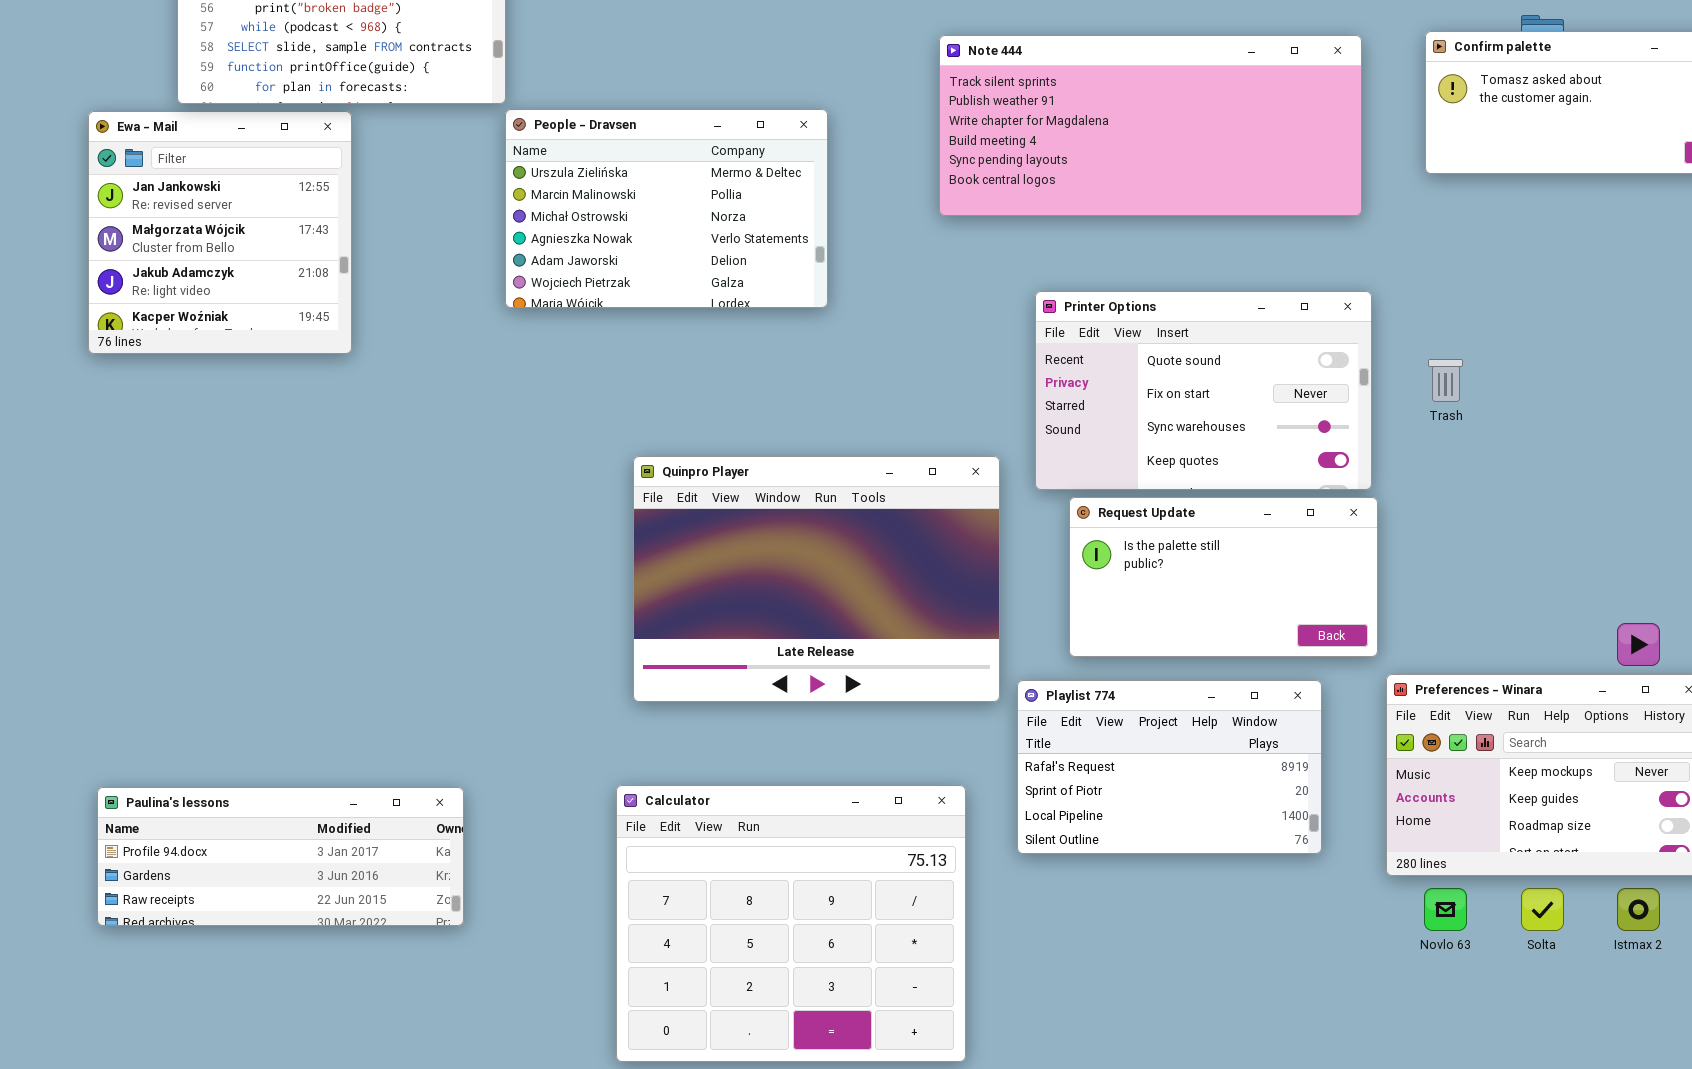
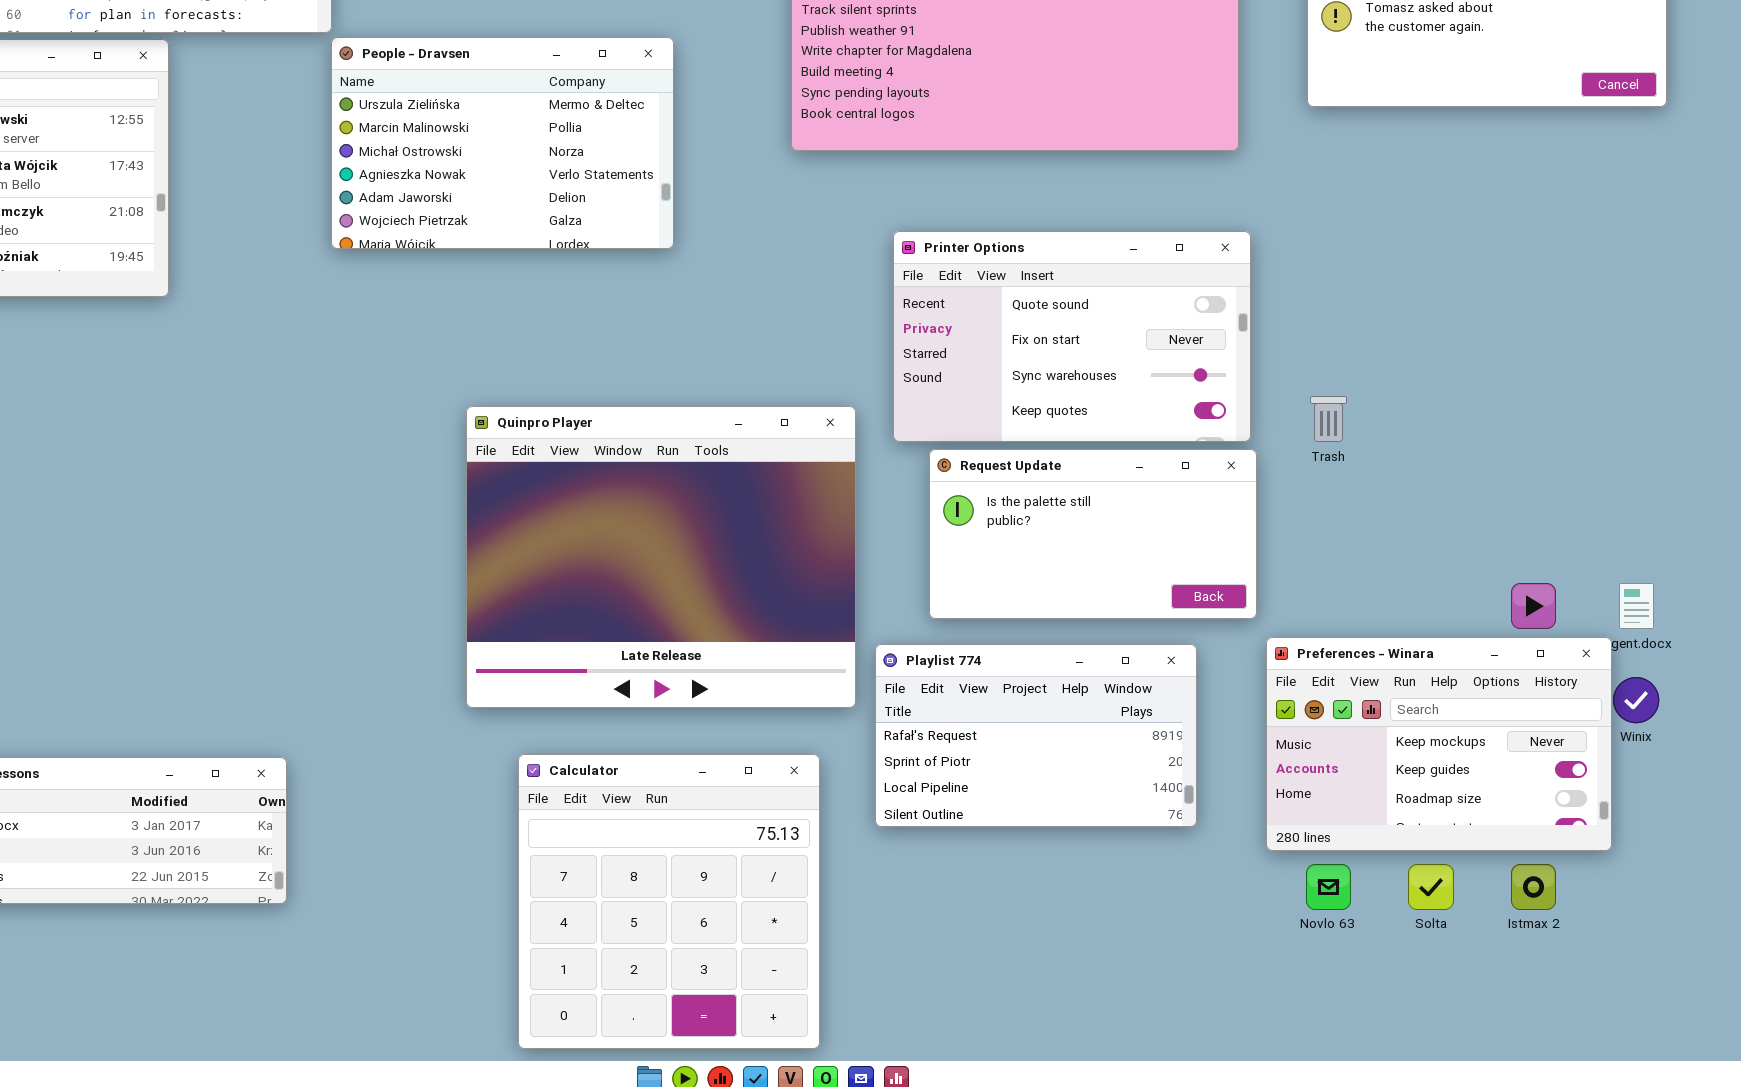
Trash: [1428,359,1463,402] -> [1310,396,1347,442], moved
Quinpro Player: [633,456,1000,702] -> [466,406,856,708], resized
Calculator: [616,785,966,1062] -> [518,754,820,1049], resized

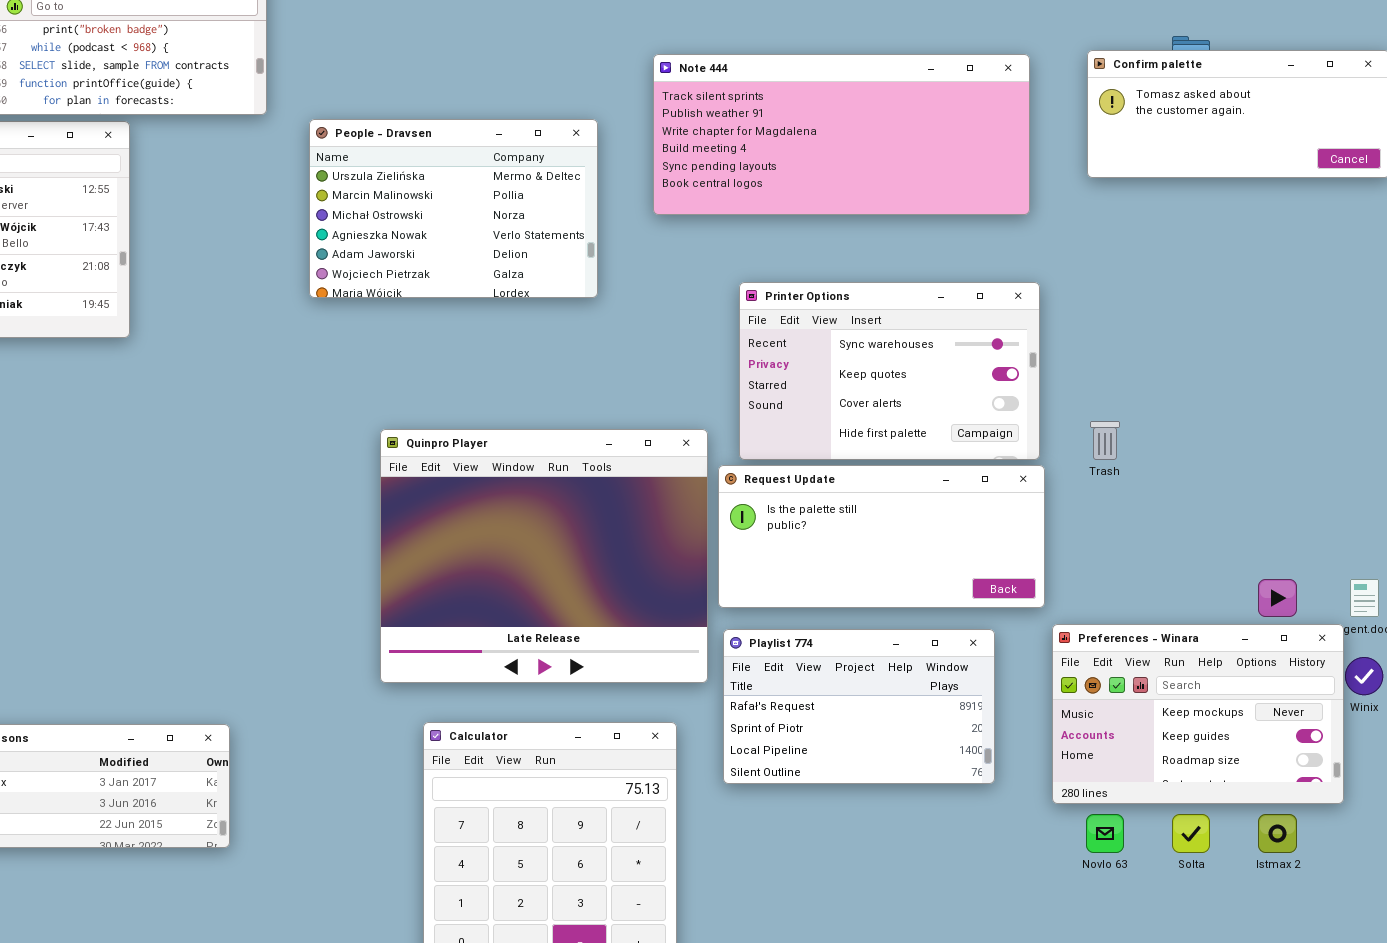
People - Dravsen: [331,37,674,249] -> [309,119,598,298], moved
Printer Options: [893,231,1251,442] -> [739,282,1040,460], scrolled down 2 rows
Request Update: [929,449,1257,619] -> [718,465,1045,608], resized

